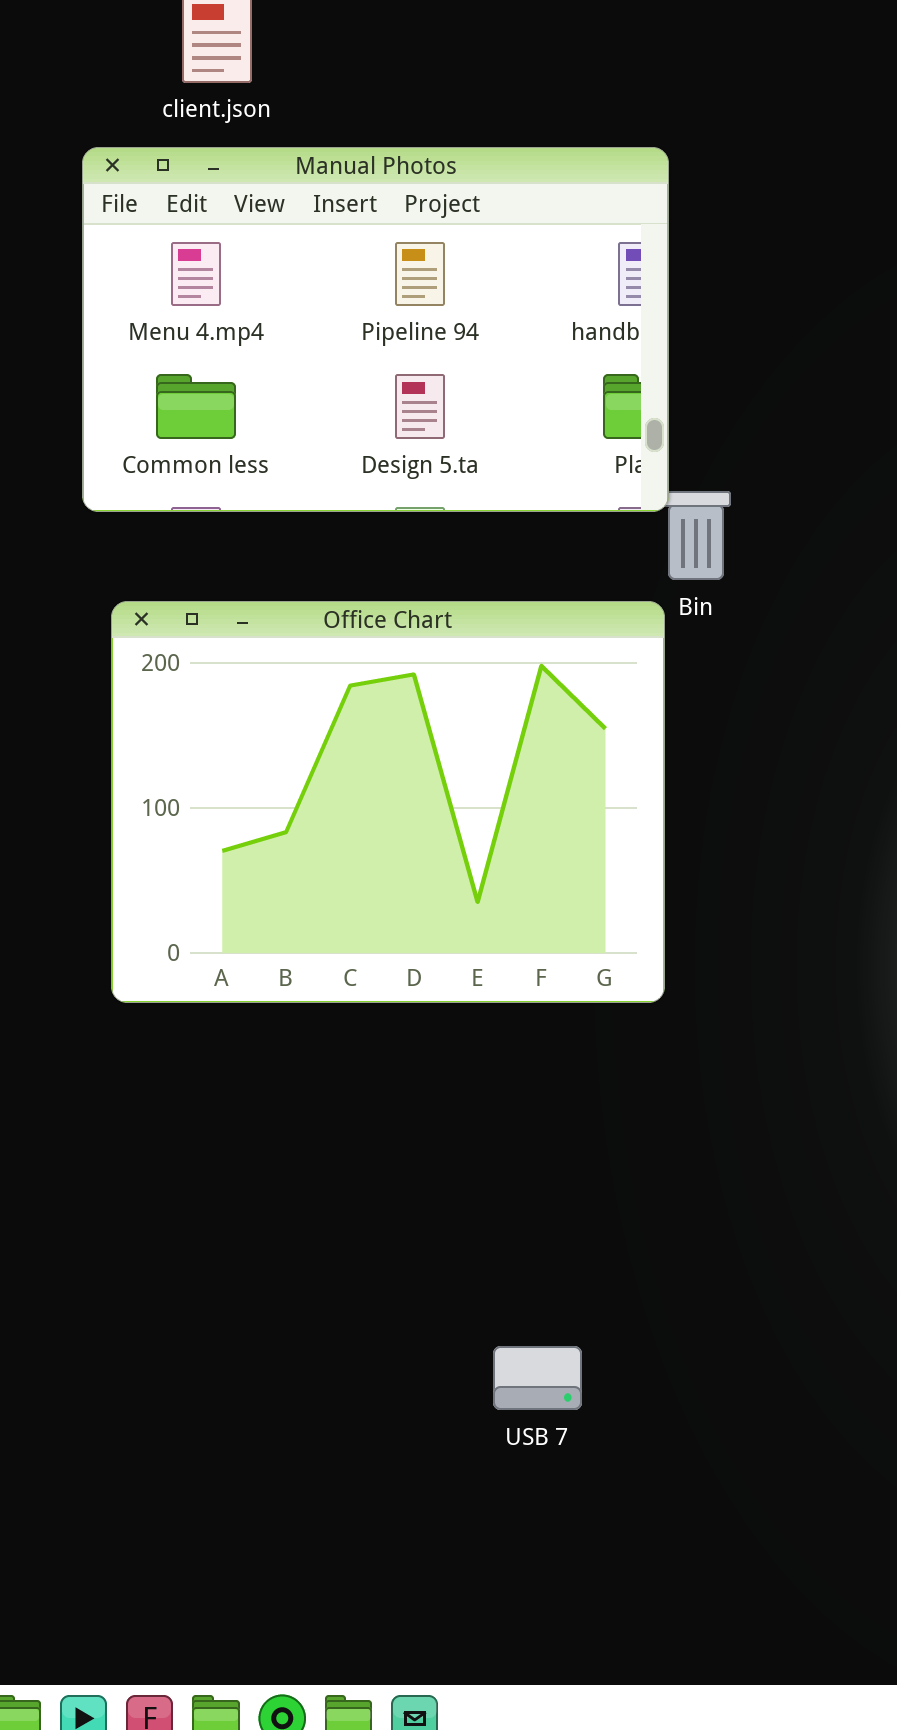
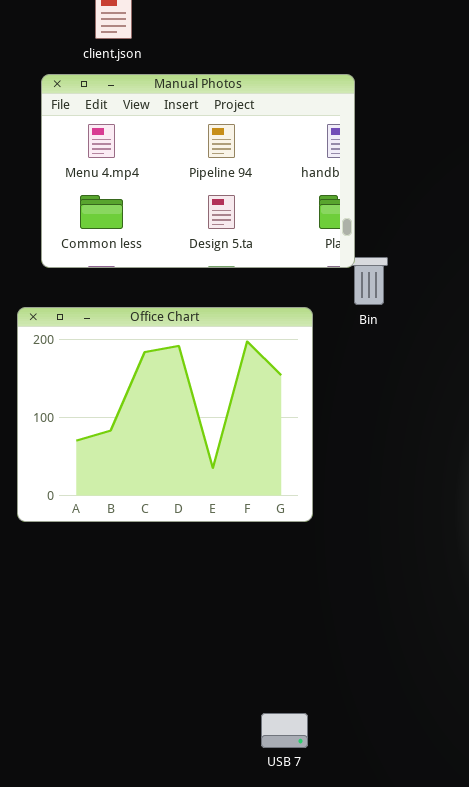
Office Chart: [111,601,665,1003] -> [17,307,313,522], moved

